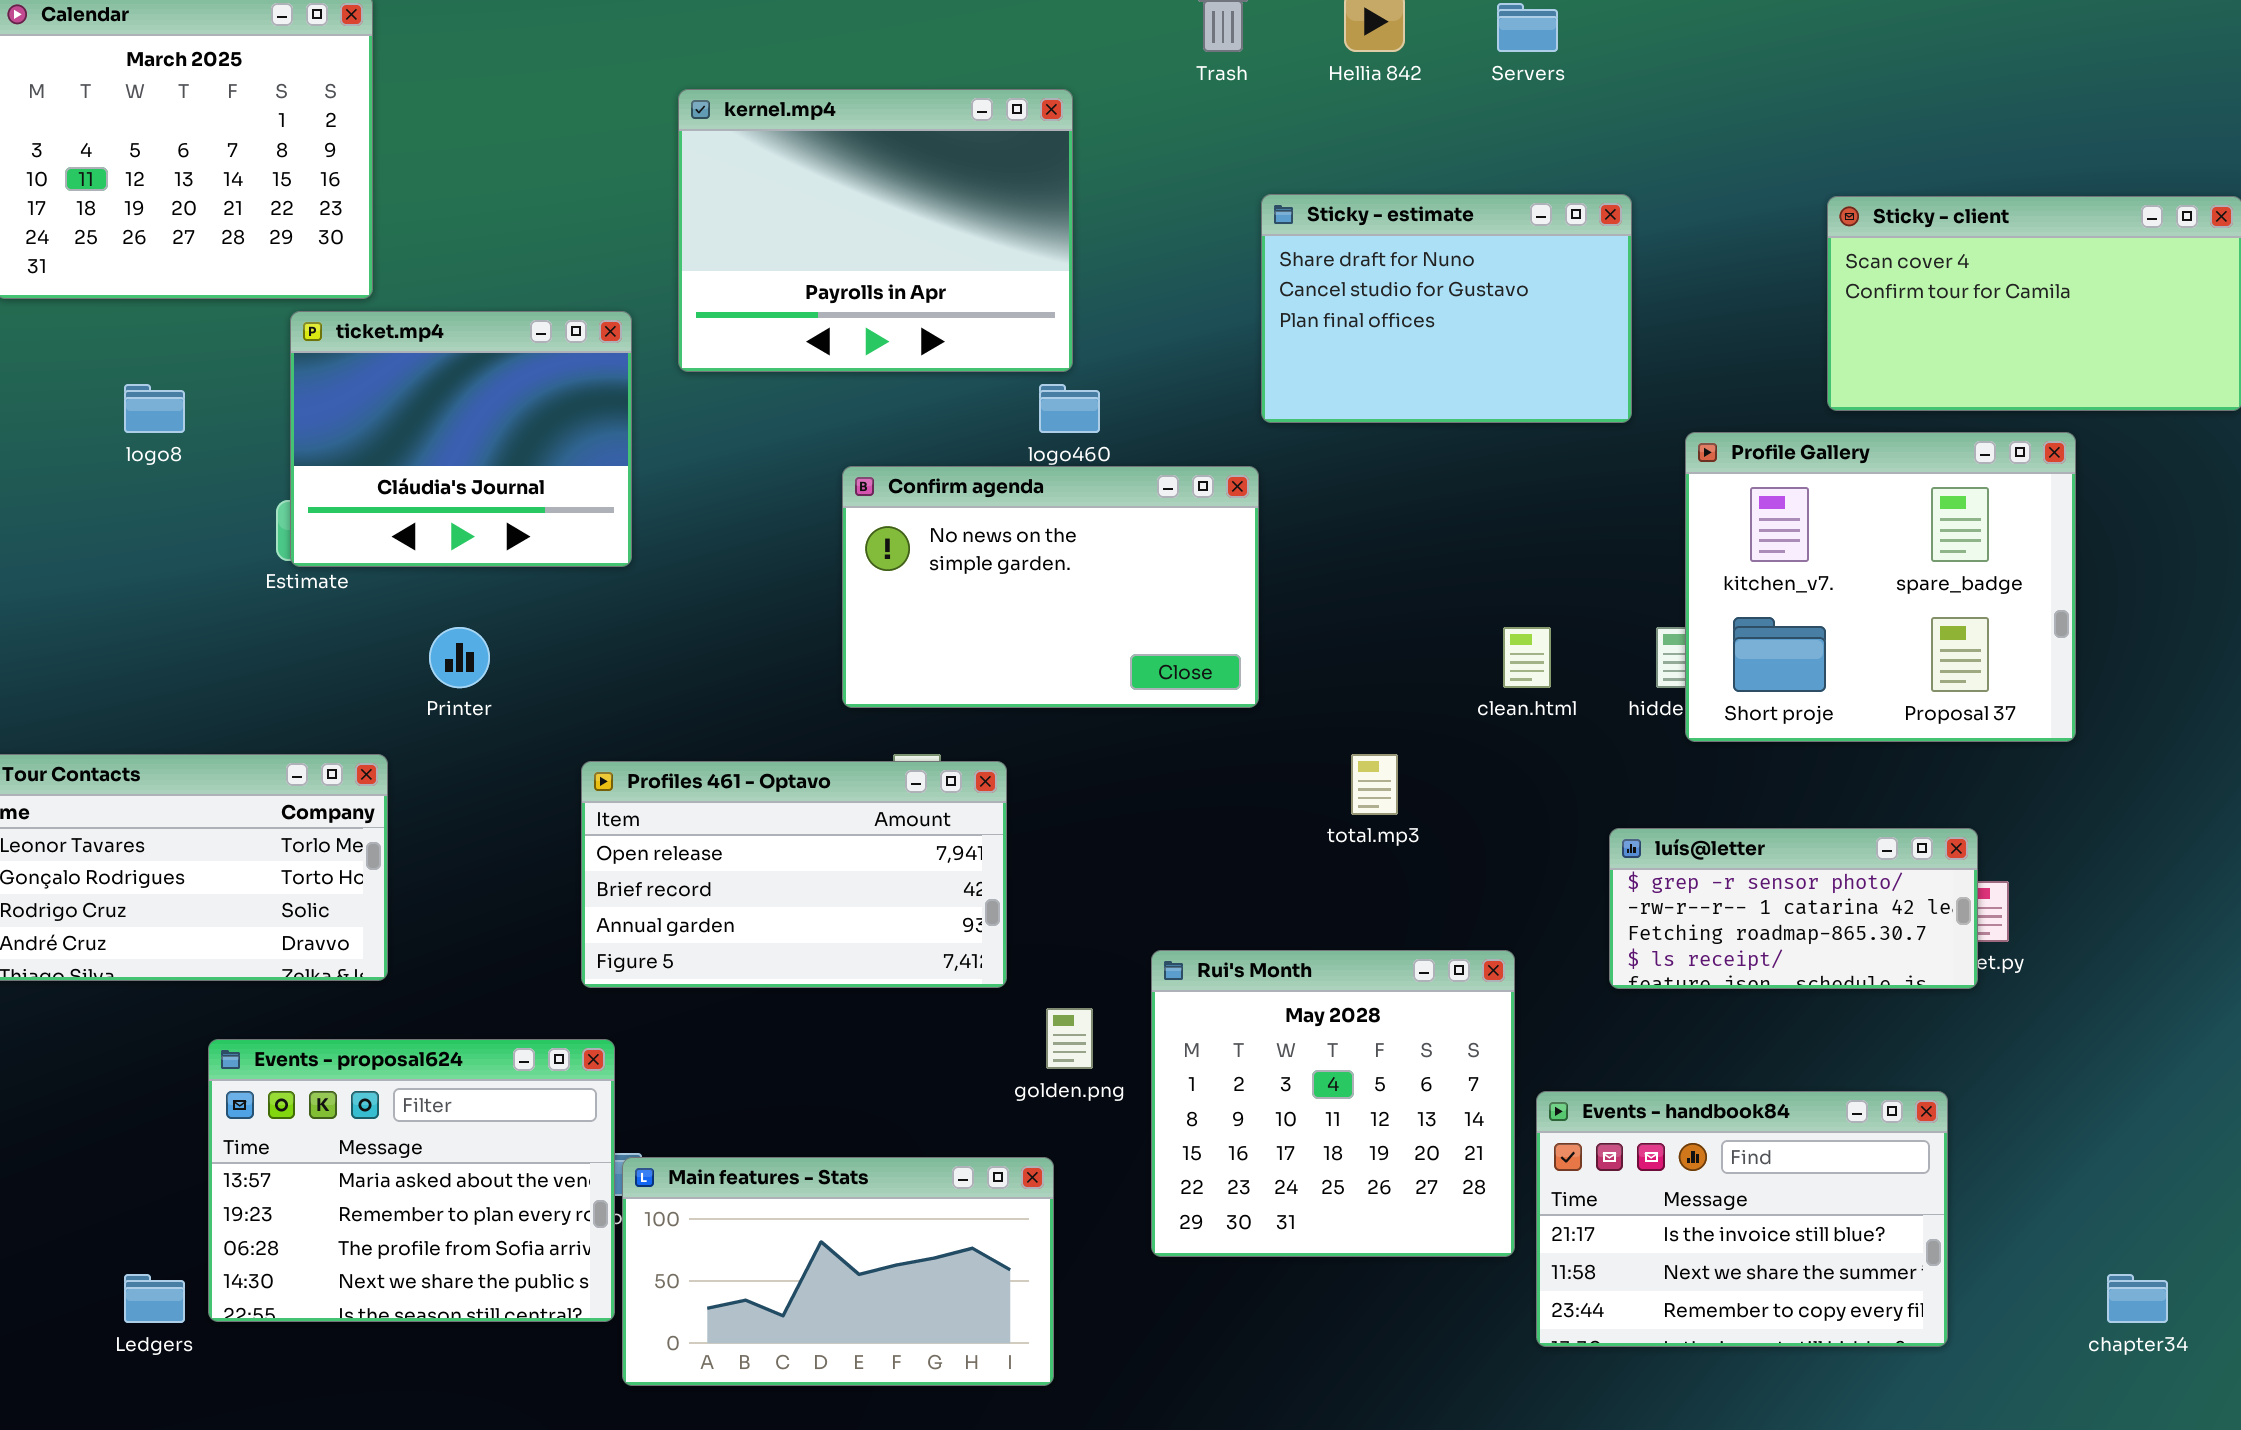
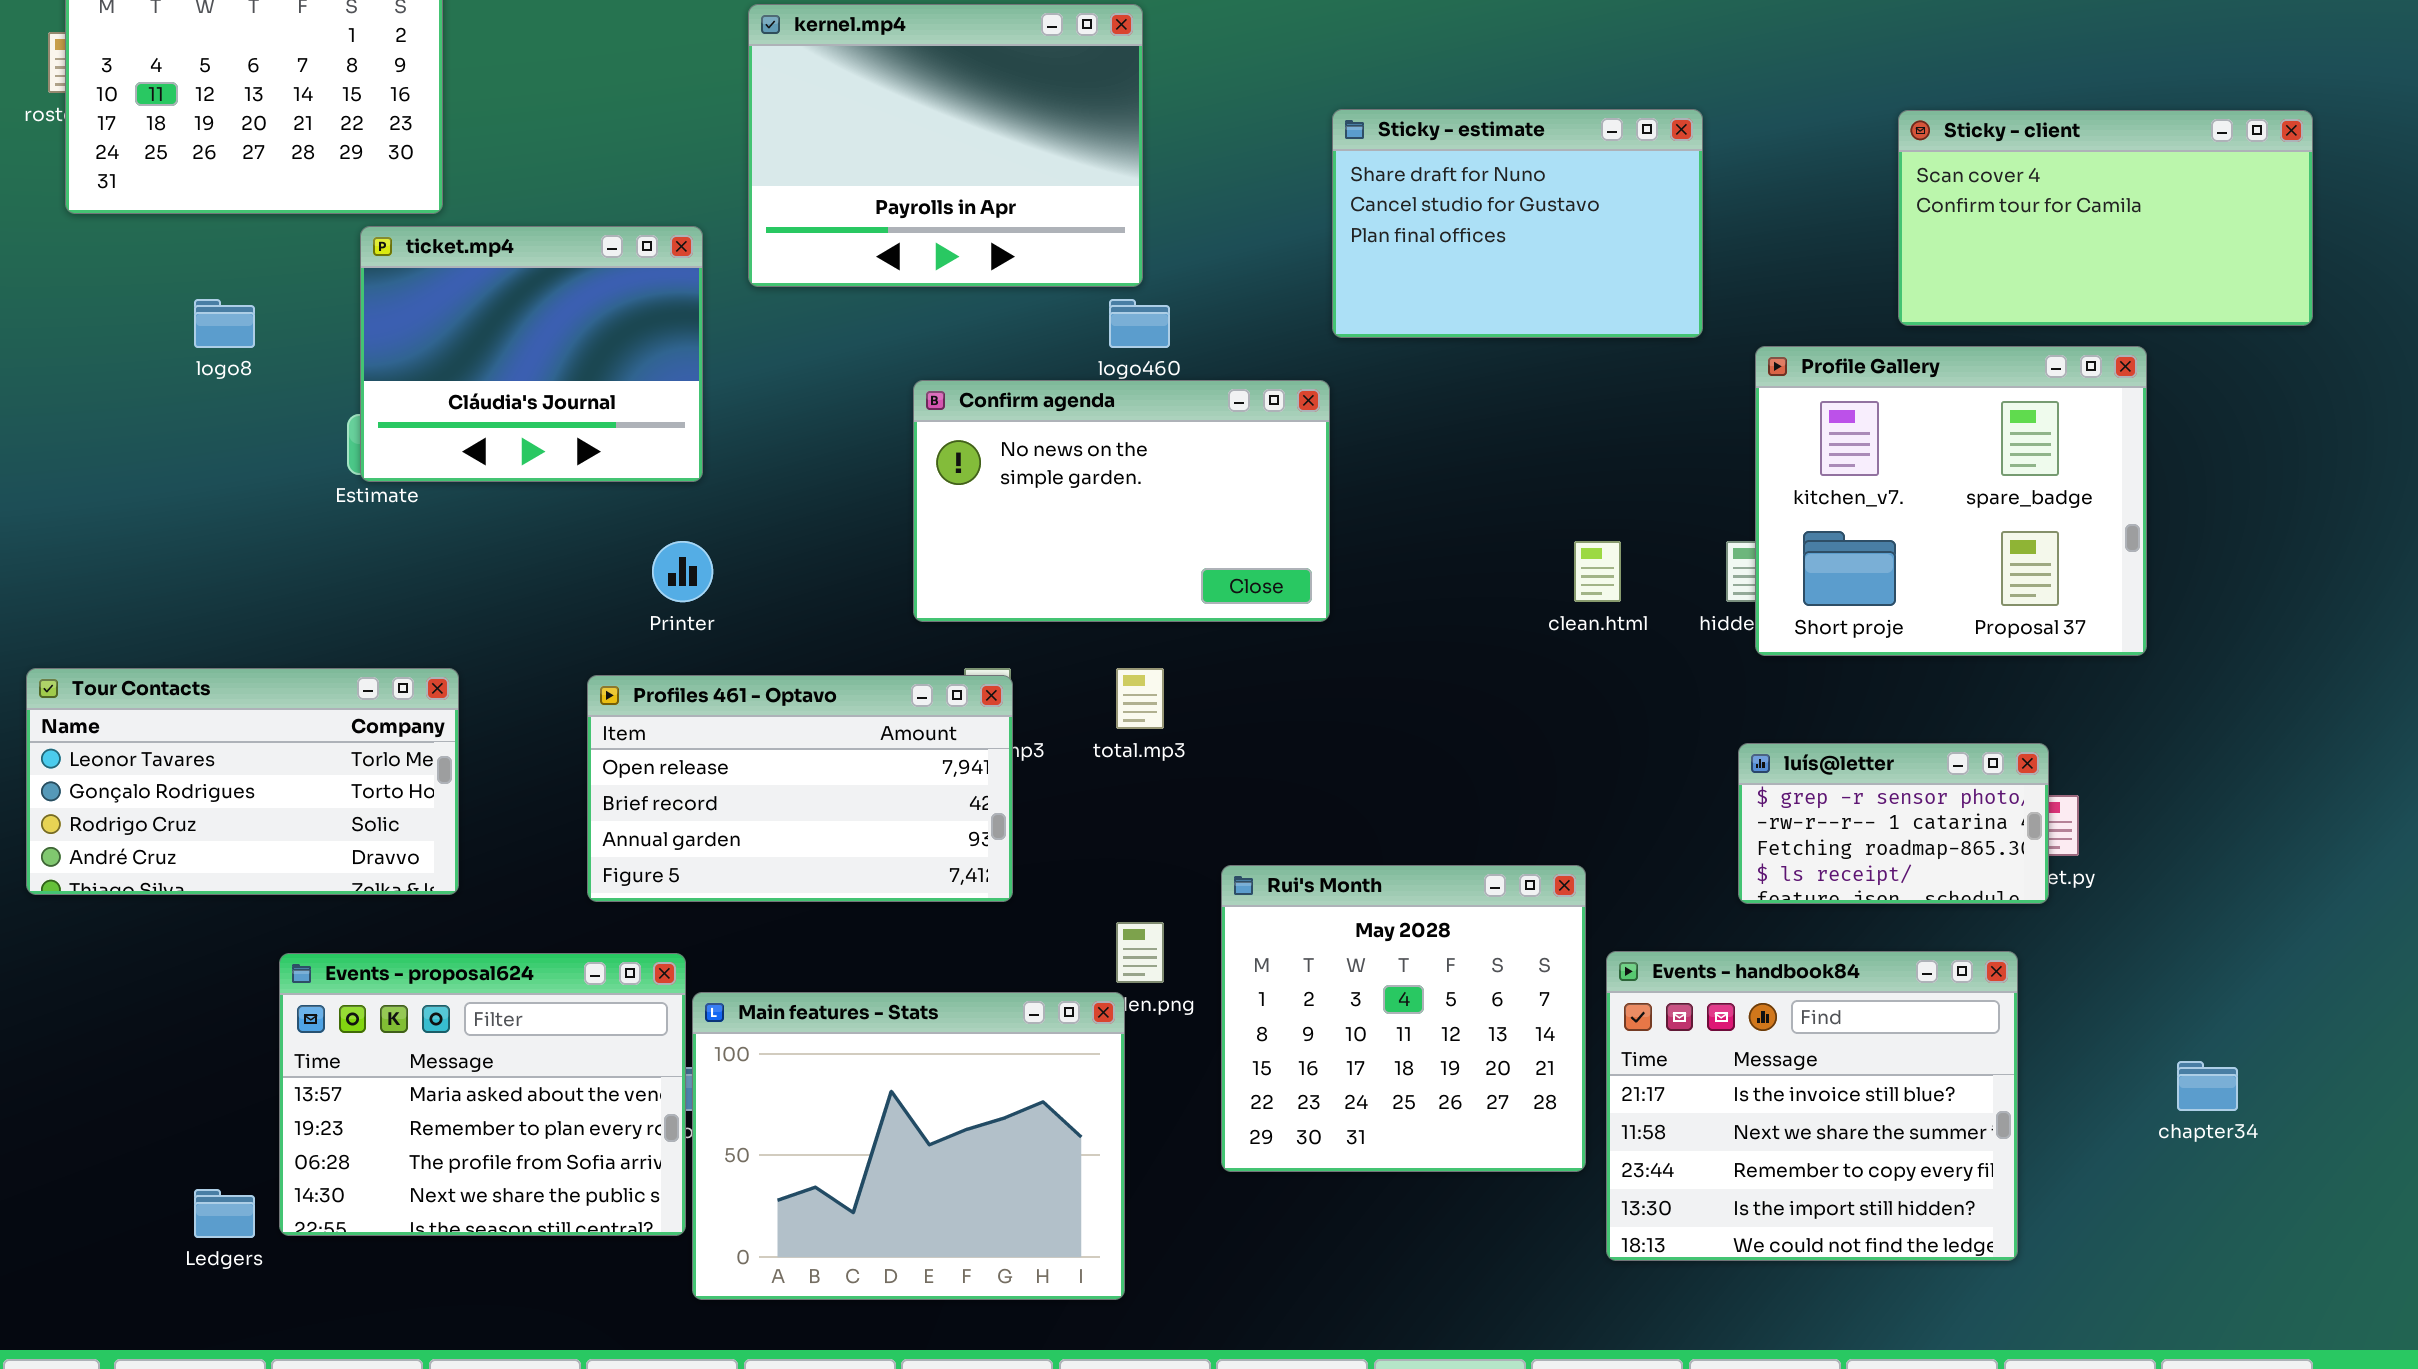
Printer: [429,627,490,688] -> [652,541,713,602], moved
total.mp3: [1351,754,1398,815] -> [1116,668,1164,729], moved
Profiles 461 - Optavo: [581,761,1007,988] -> [587,675,1013,902], moved
luís@letter: [1609,828,1978,989] -> [1738,743,2049,904], resized
Events - handbook84: [1536,1091,1948,1347] -> [1606,951,2018,1261], resized
Main features - Stats: [622,1157,1054,1386] -> [692,992,1125,1300], resized
chapter34: [2107,1274,2168,1323] -> [2177,1061,2238,1111], moved

